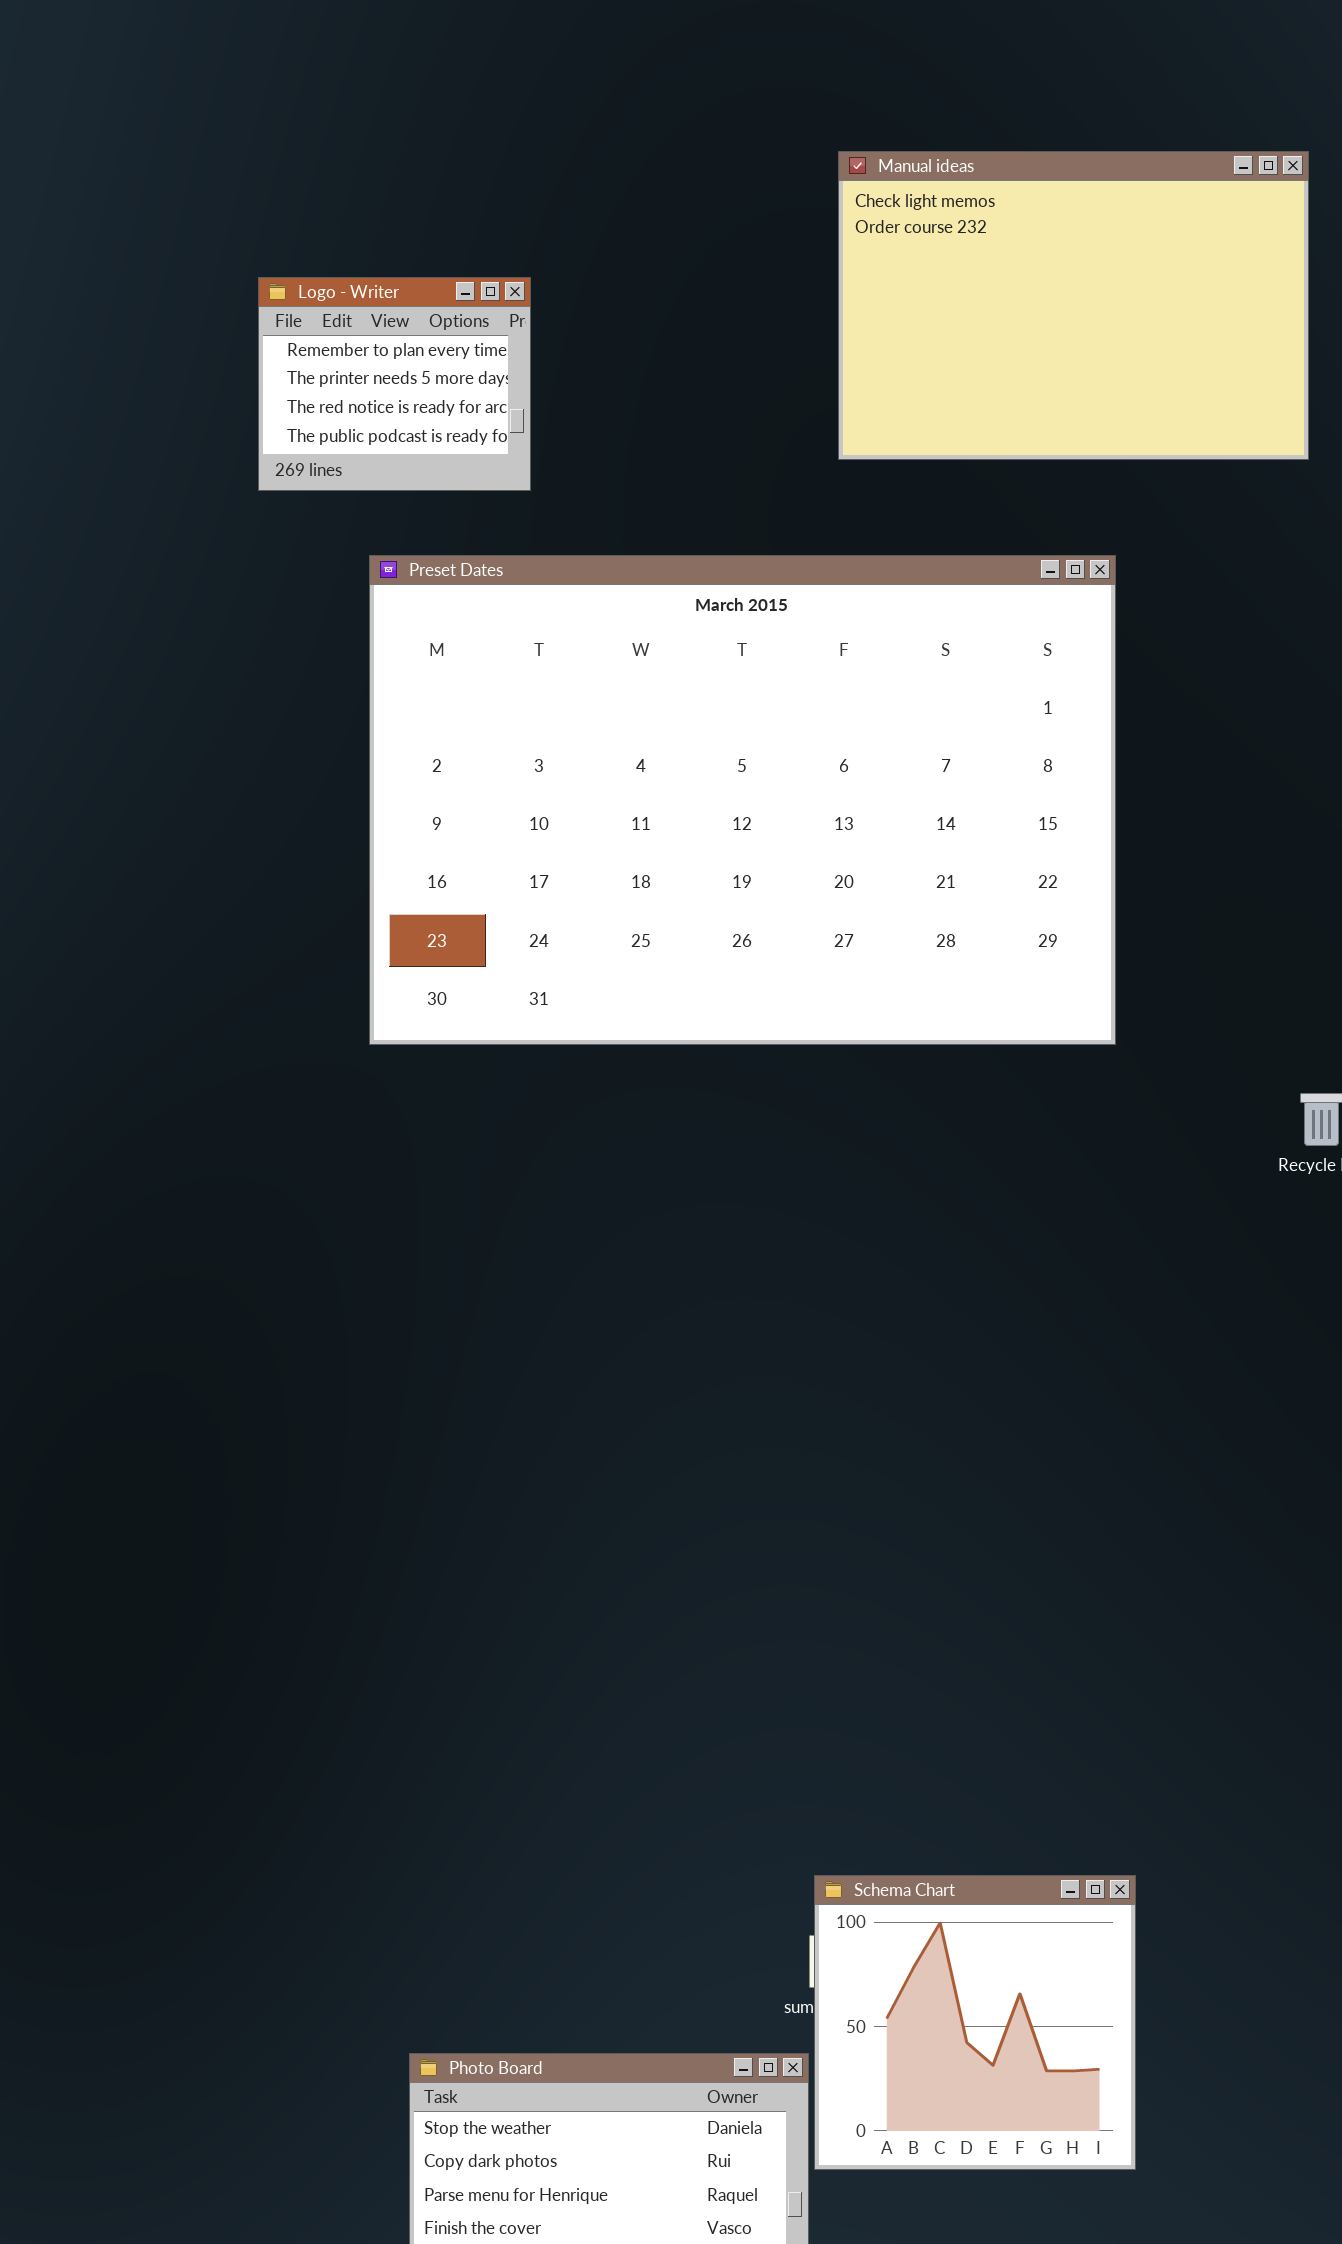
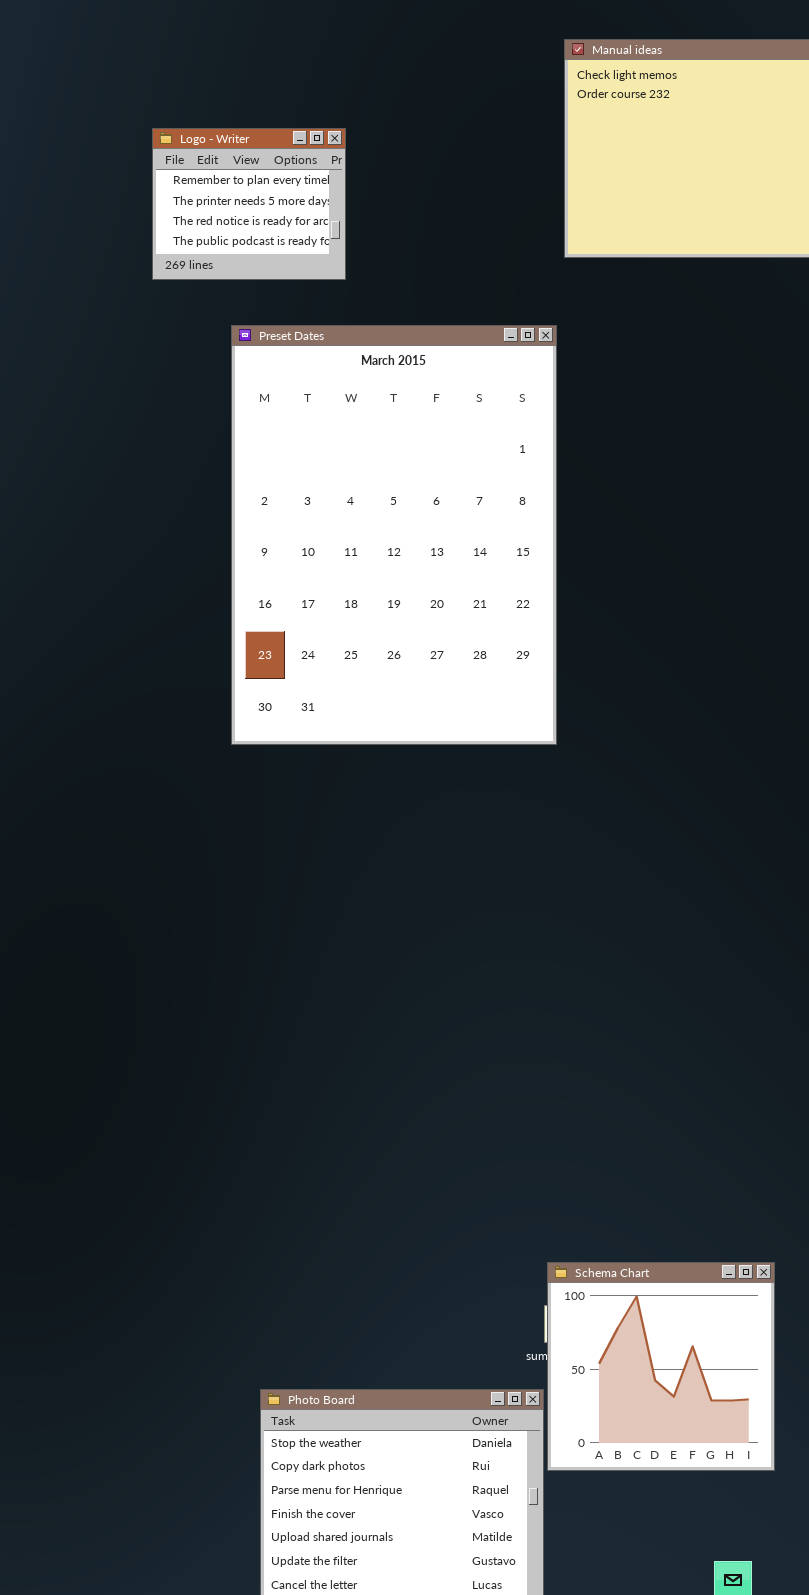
Preset Dates: [369,555,1116,1045] -> [231,325,557,745], resized

